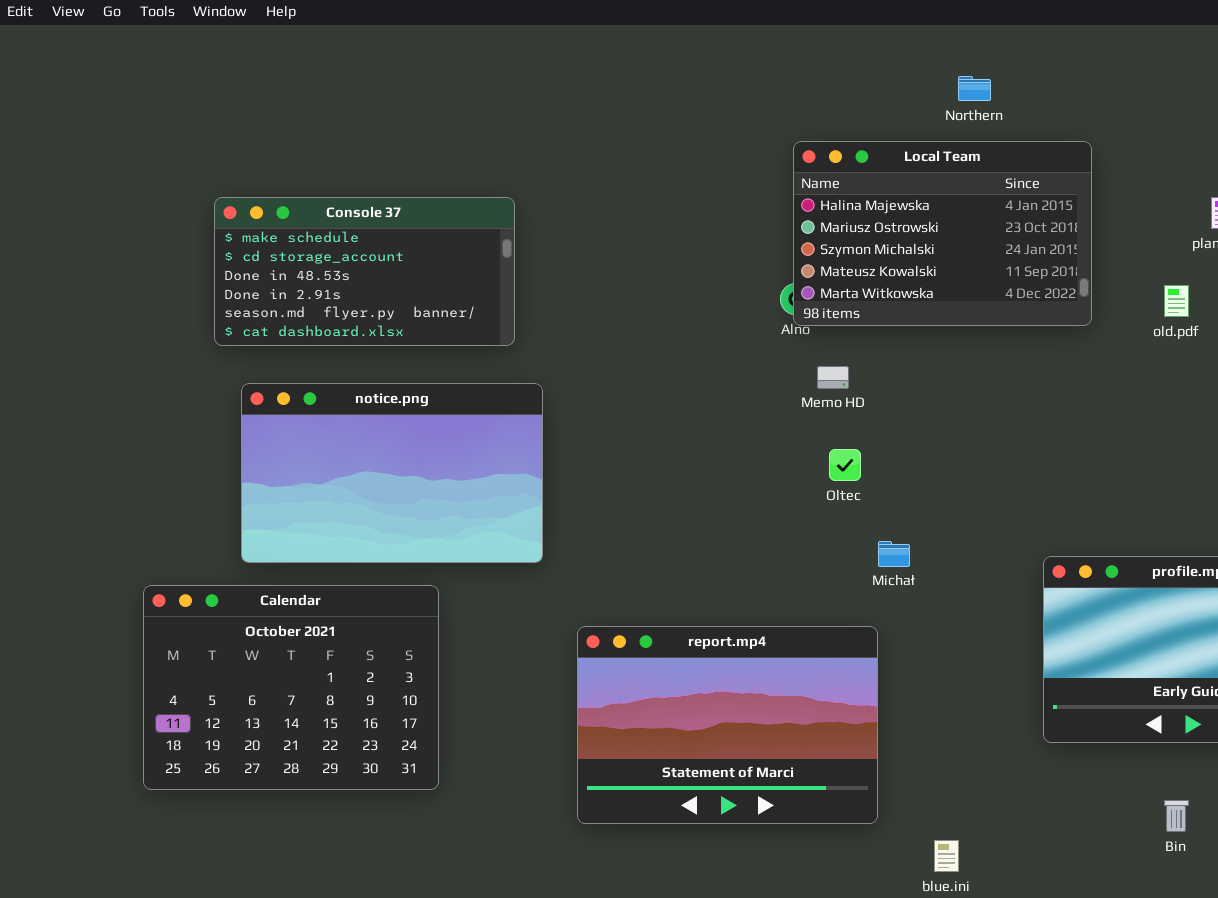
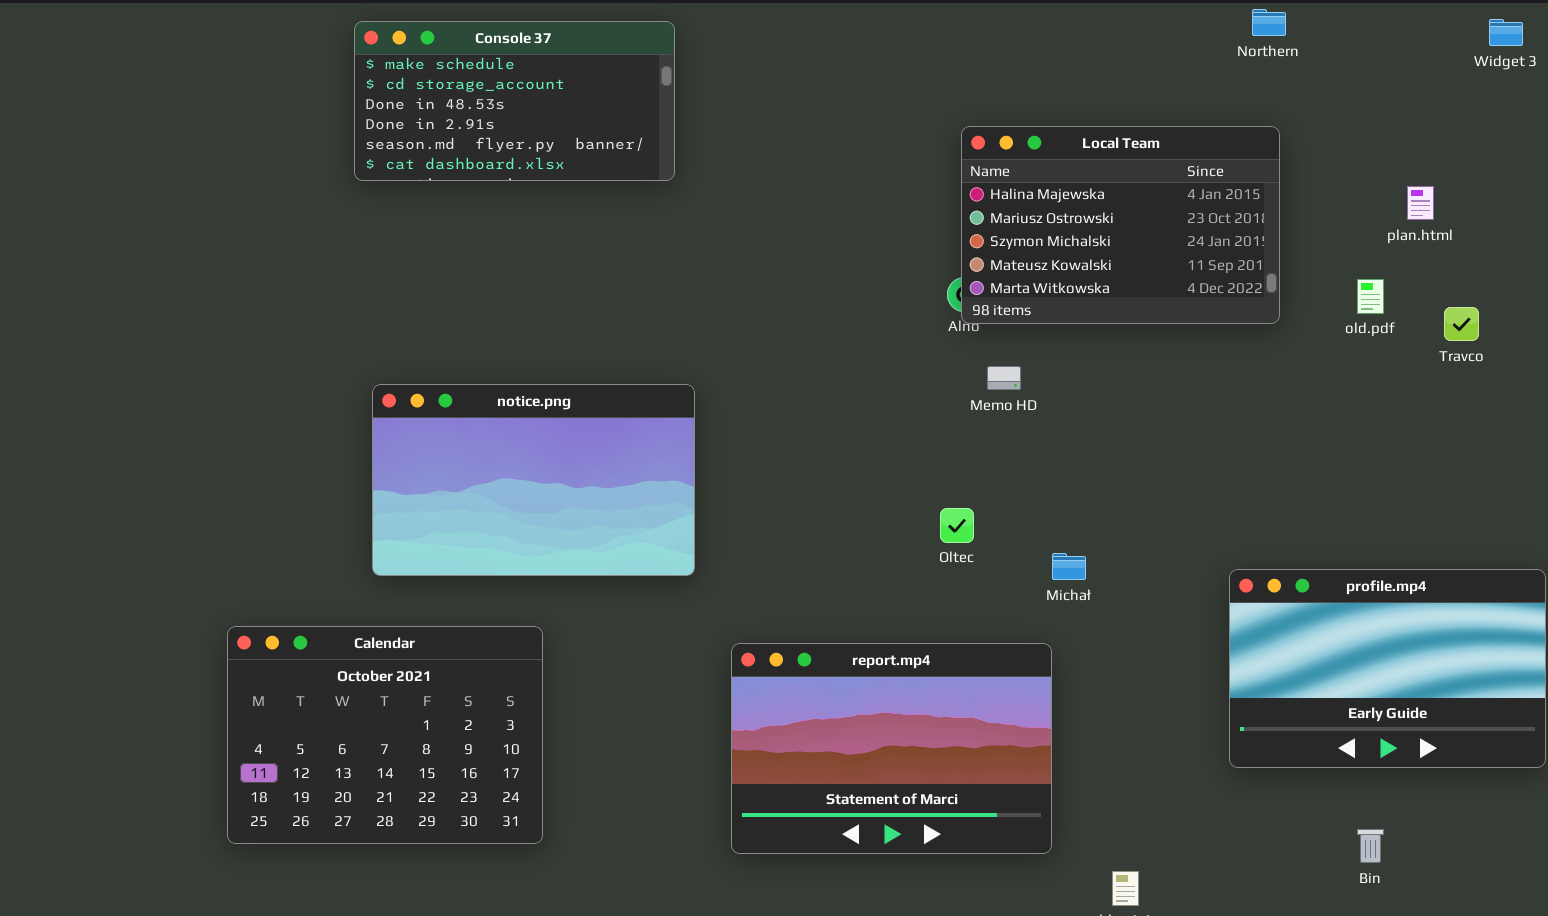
Northern: [958,76,991,101] -> [1252,9,1286,36], moved
Console 37: [214,197,515,346] -> [354,21,675,181], moved
Oltec: [829,449,861,481] -> [940,508,974,543], moved
Calendar: [143,585,439,790] -> [227,626,543,844], moved

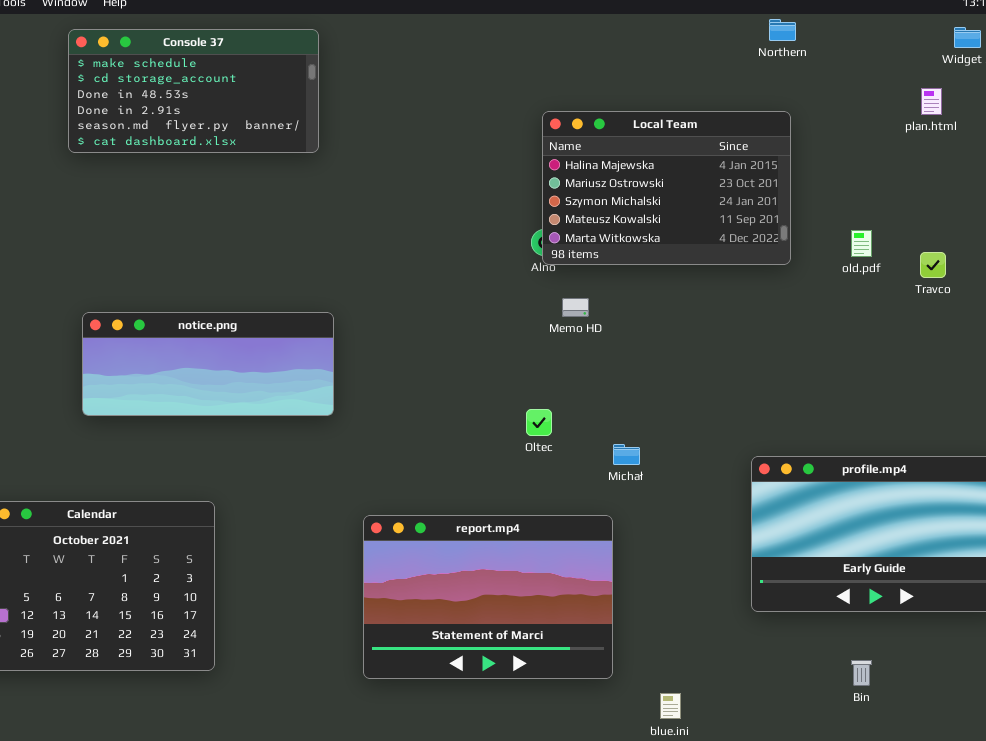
plan.html: [1407,186,1434,220] -> [921,88,942,115], moved
notice.png: [372,384,695,576] -> [82,312,334,416], resized

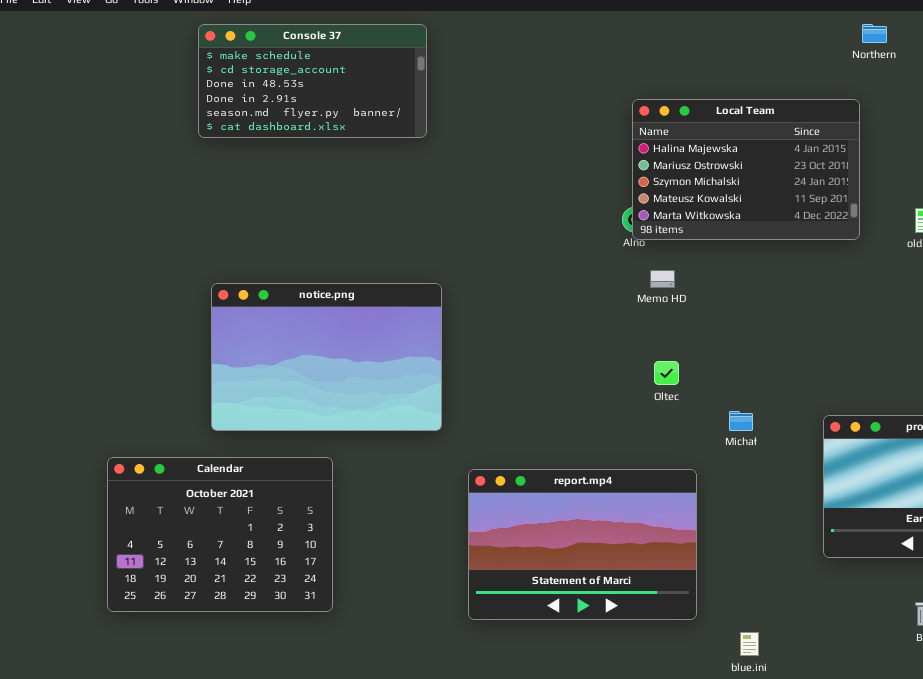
Northern: [769,19,796,41] -> [862,24,887,43], moved
notice.png: [82,312,334,416] -> [211,283,442,431], resized
Oltec: [526,409,552,436] -> [654,361,679,385], moved
Michał: [613,444,640,465] -> [729,411,753,431], moved

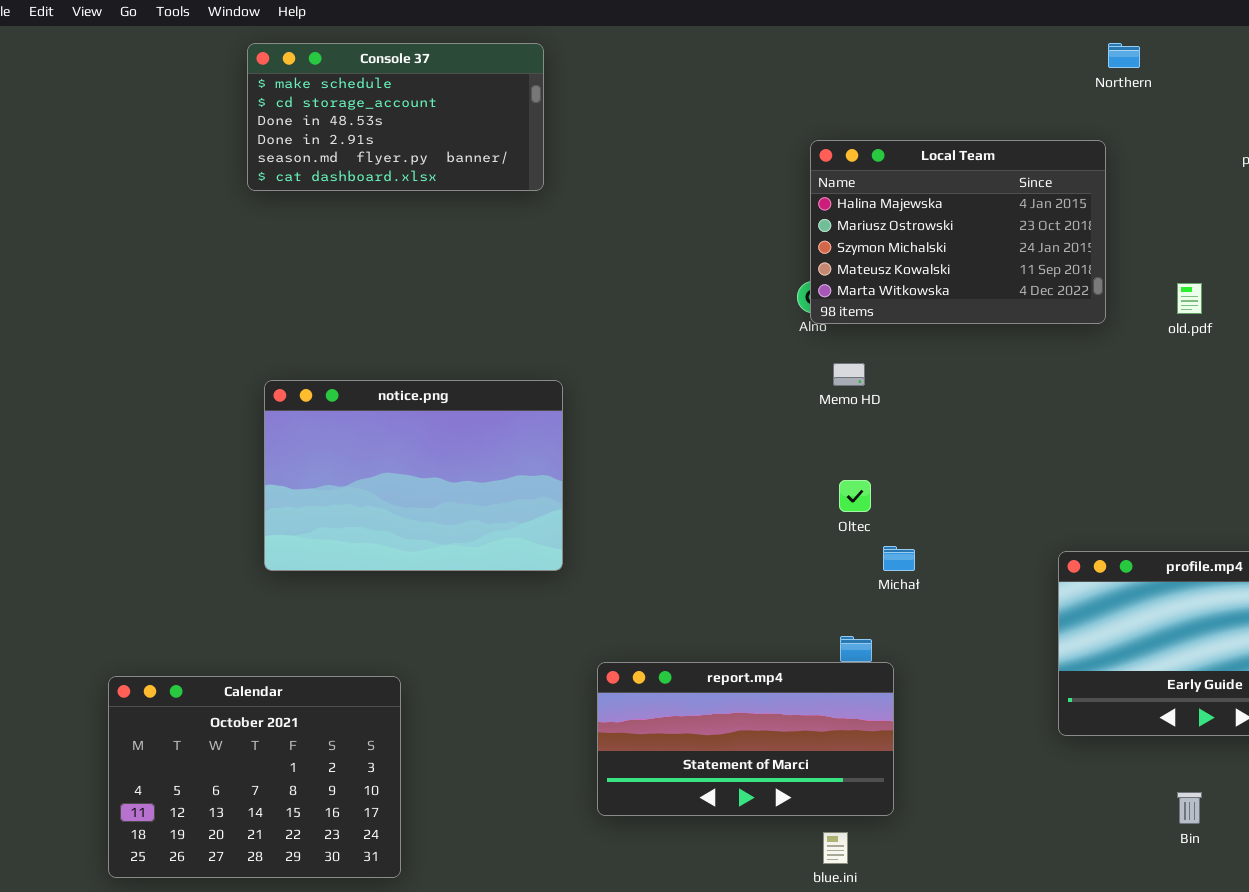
Michał: [729,411,753,431] -> [883,546,915,571], moved
Calendar: [107,457,333,612] -> [108,676,401,878], moved
report.mp4: [468,469,697,620] -> [597,662,894,816], resized
blue.ini: [740,632,759,656] -> [823,832,848,864], moved

